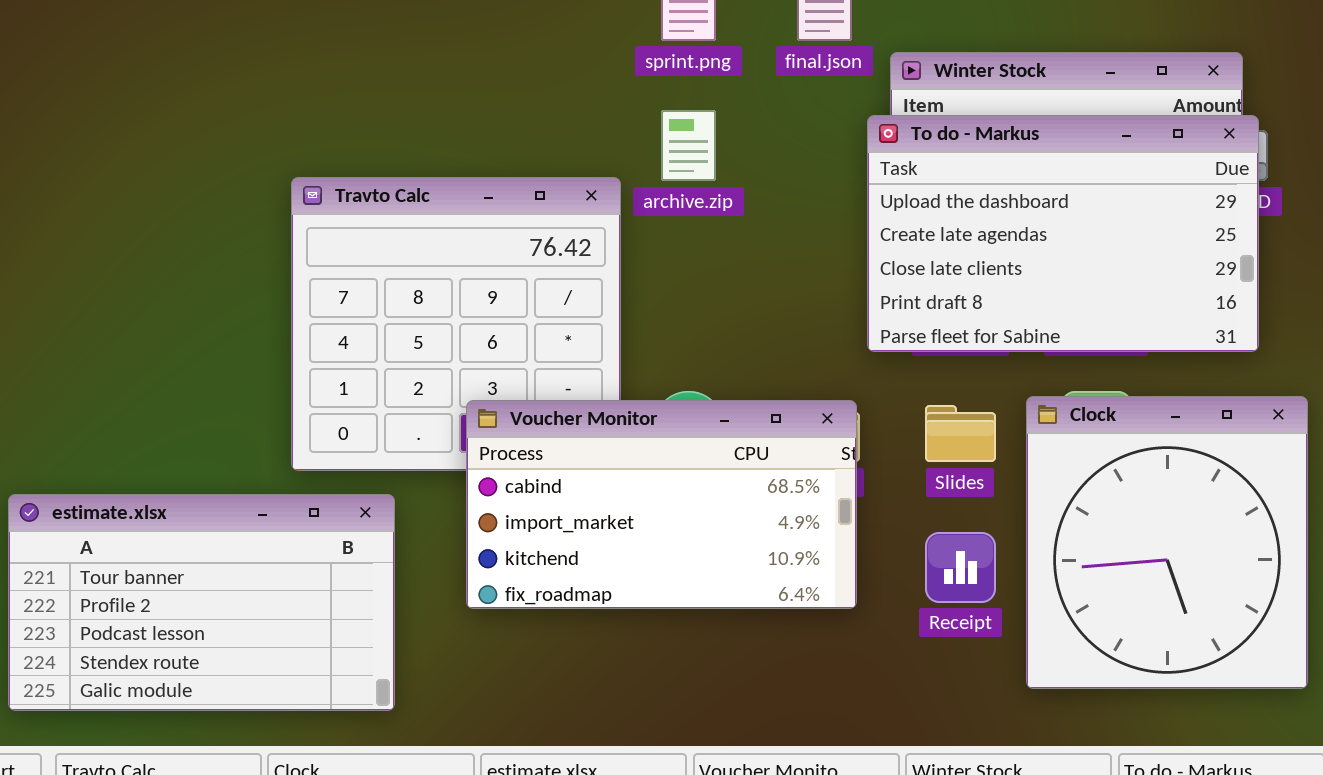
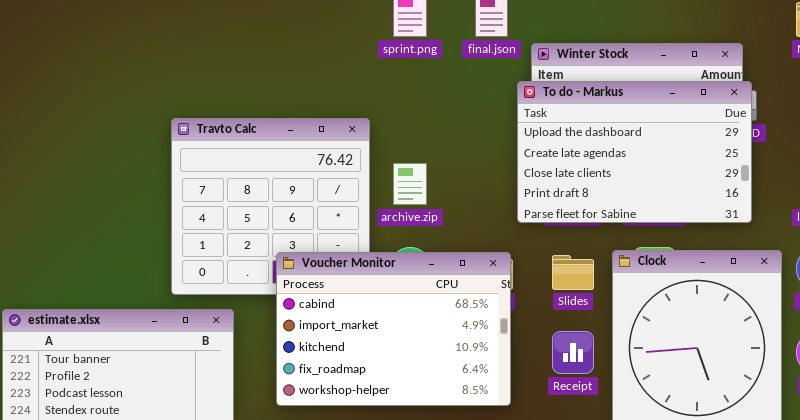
archive.zip: [661,110,716,181] -> [393,163,427,205], moved
Voucher Monitor: [466,400,857,609] -> [276,252,511,406], resized

